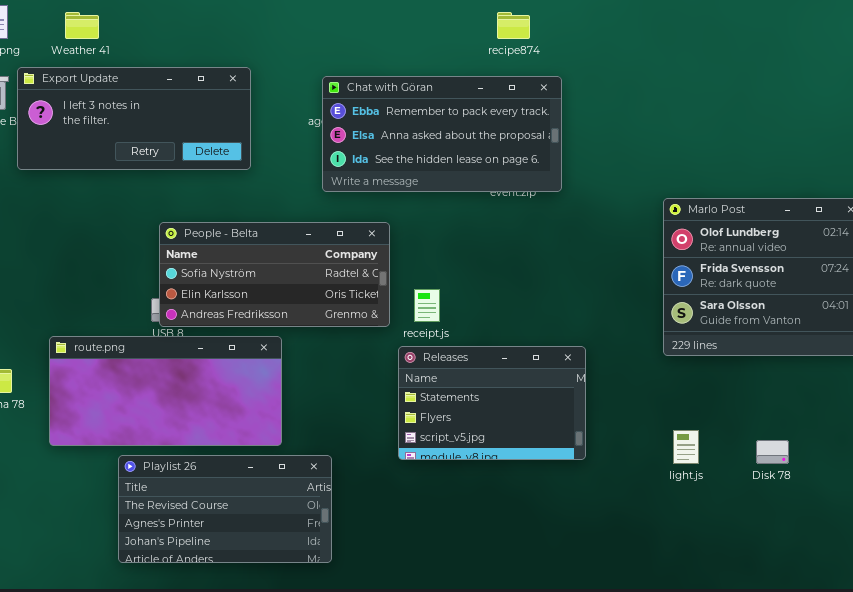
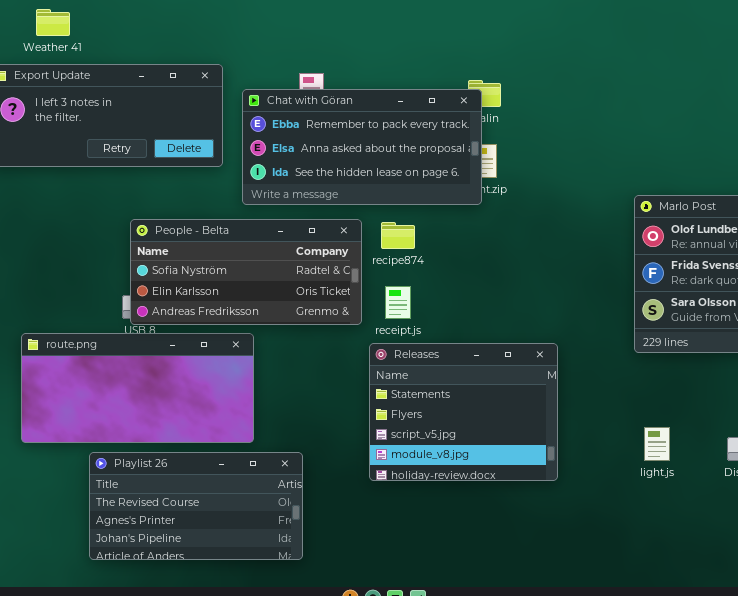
recipe874: [497,12,530,39] -> [381,222,415,249], moved
Chat with Göran: [322,76,562,192] -> [242,89,482,205], moved
Releases: [398,346,586,460] -> [369,343,558,481], resized

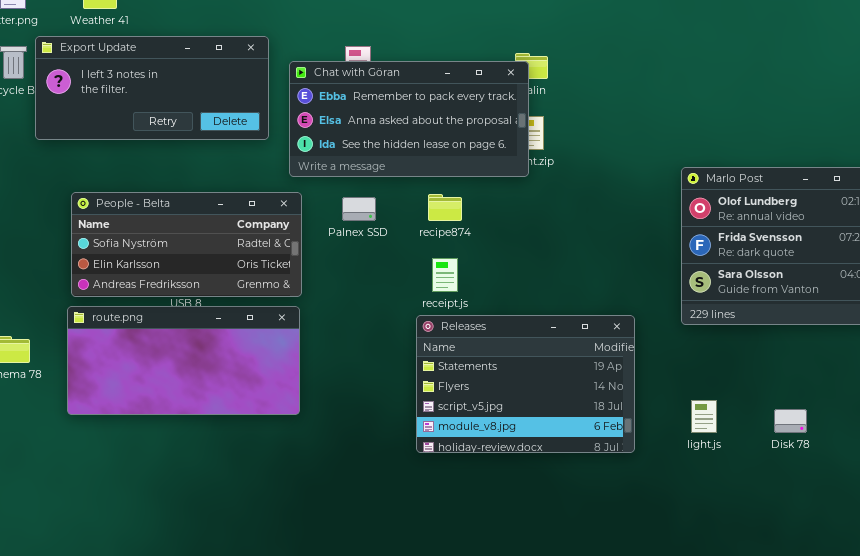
People - Belta: [130,219,362,325] -> [71,192,302,297], moved
Releases: [369,343,558,481] -> [416,315,635,453], resized
Playlist 26: [89,452,303,560] -> none, closed

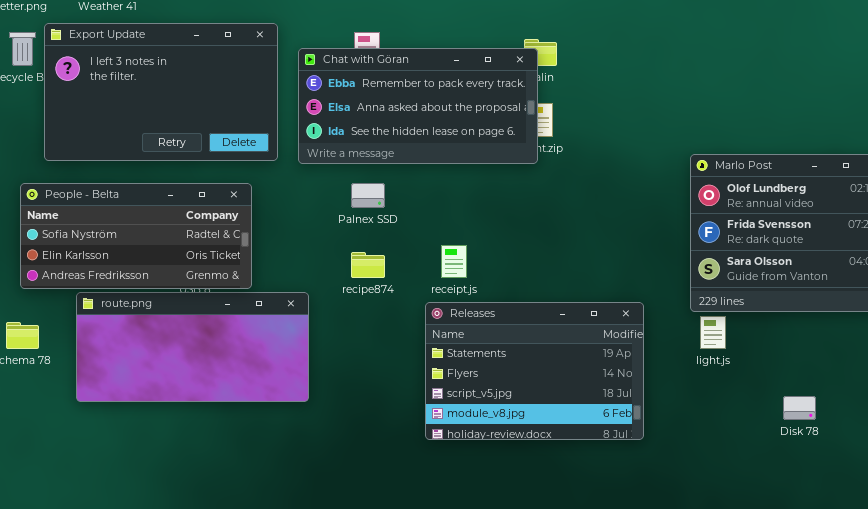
Export Update: [35,36,269,140] -> [44,23,278,161], resized
People - Belta: [71,192,302,297] -> [20,183,252,289], moved
recipe874: [428,194,462,221] -> [351,252,385,278], moved
light.js: [691,400,717,433] -> [700,316,726,349], moved

